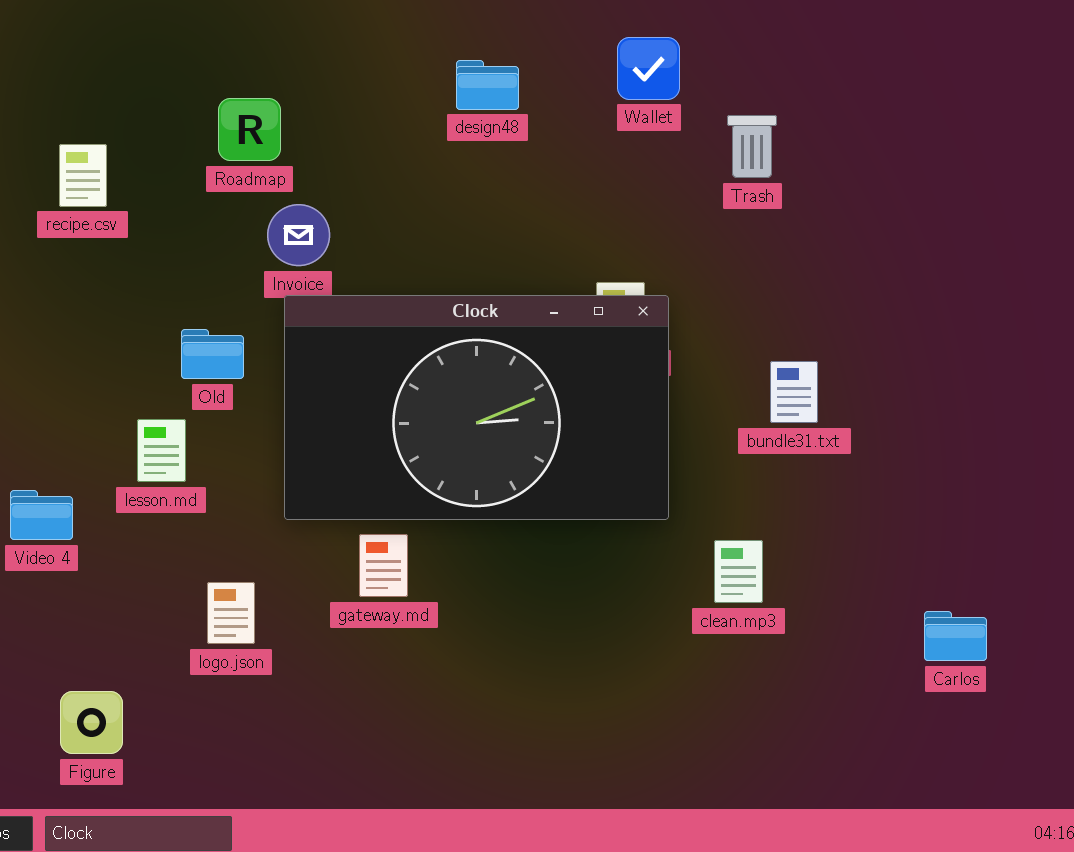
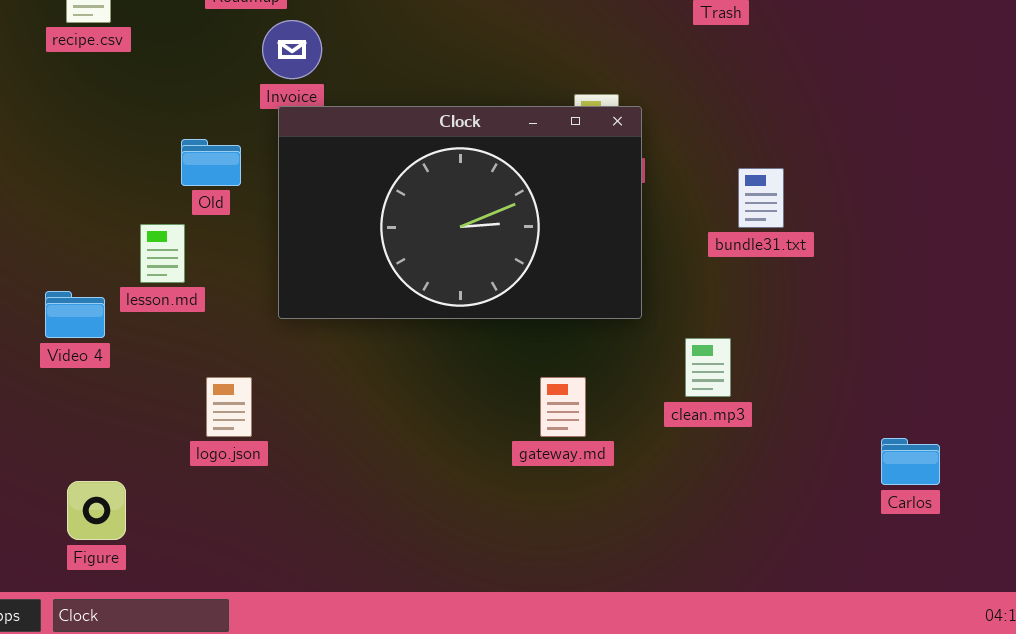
Video 4: [10,490,73,540] -> [45,291,105,338], moved
gateway.md: [359,534,408,597] -> [540,377,586,437], moved
Carlos: [924,611,987,661] -> [881,438,940,485], moved

